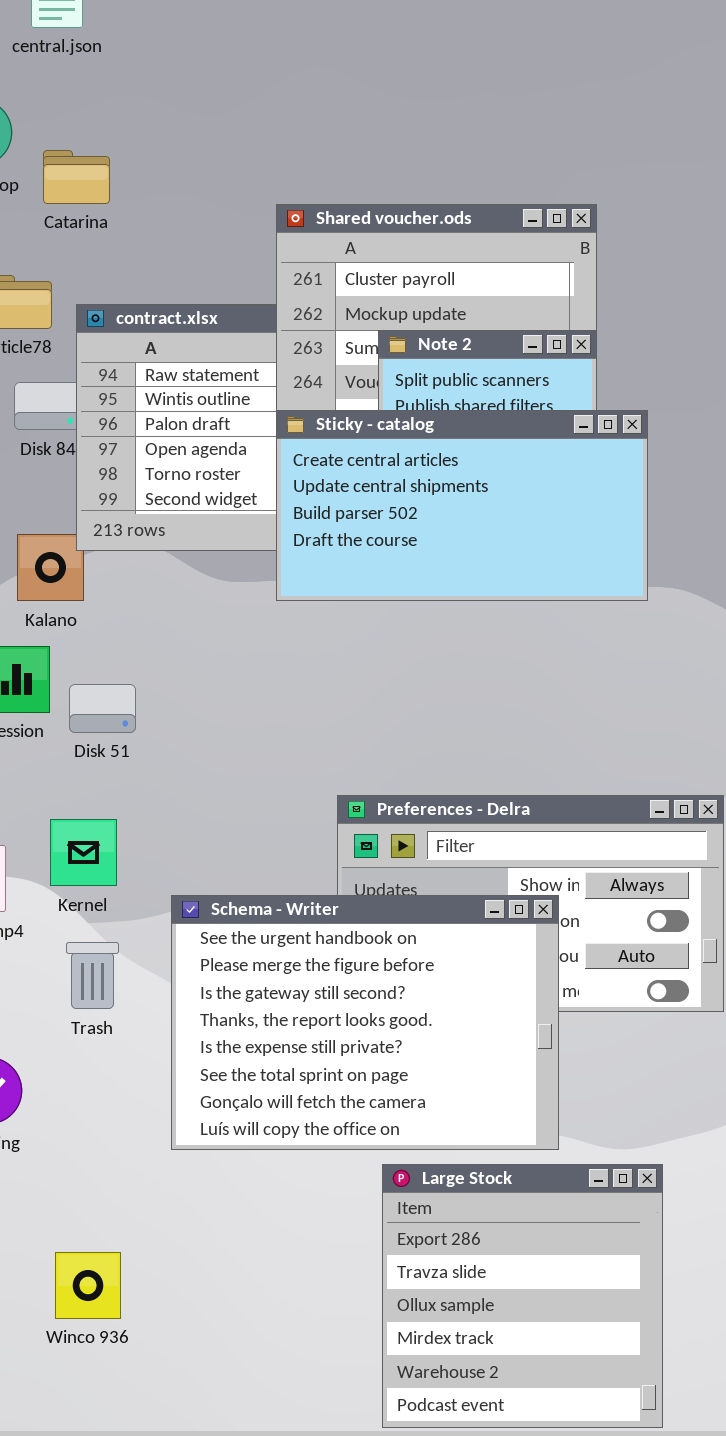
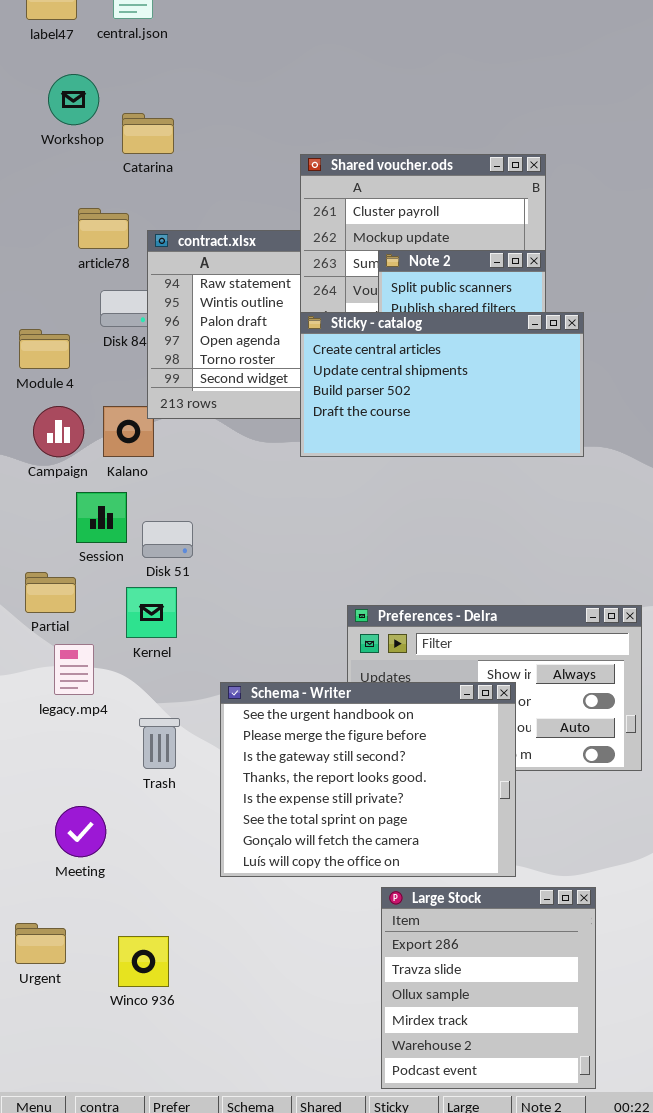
Kernel: [50,819,117,886] -> [126,587,177,638], moved
Winco 936: [55,1252,121,1319] -> [118,936,169,987], moved

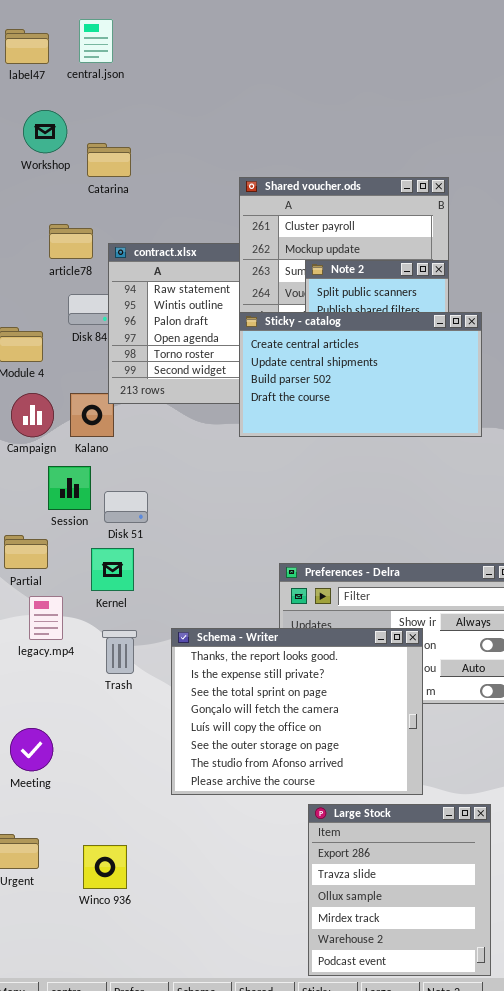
Schema - Writer: [220,682,516,877] -> [171,628,423,795], scrolled down 3 rows
Trash: [139,718,180,769] -> [102,630,137,674], moved
Meeting: [55,806,106,857] -> [10,728,53,771], moved

